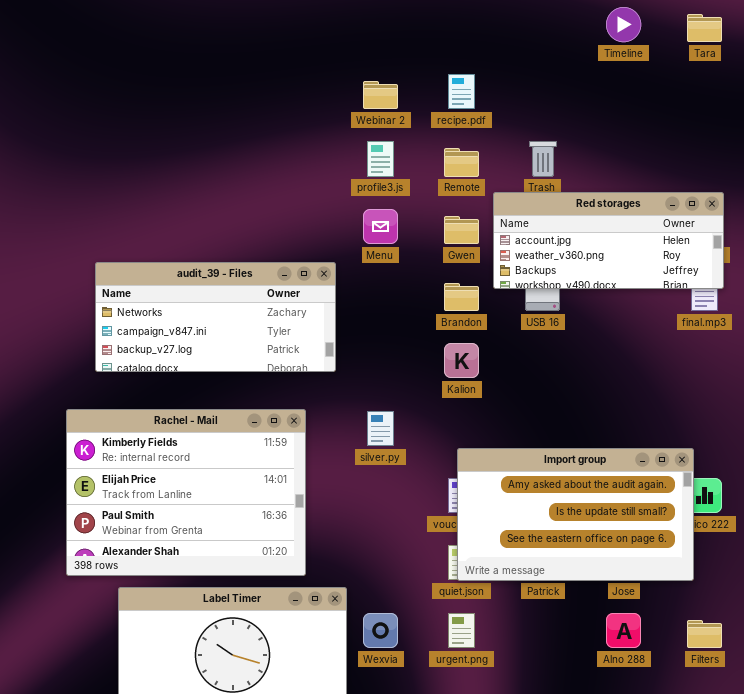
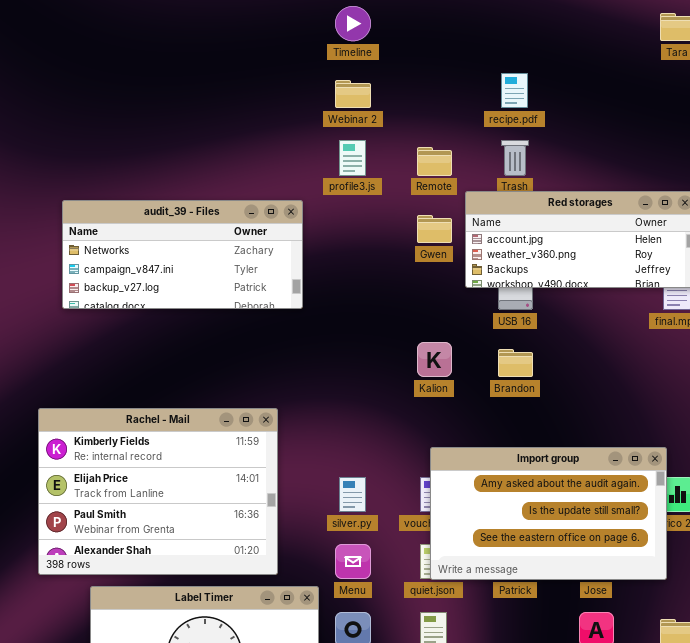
Timeline: [606,7,641,42] -> [335,6,371,41], moved
recipe.pdf: [448,74,475,109] -> [501,73,528,108], moved
Menu: [363,209,398,244] -> [335,544,371,579], moved
audit_39 - Files: [95,262,336,372] -> [62,200,303,309], moved
Brandon: [444,283,479,311] -> [498,349,533,377], moved
silver.py: [367,411,394,446] -> [339,477,366,512], moved

